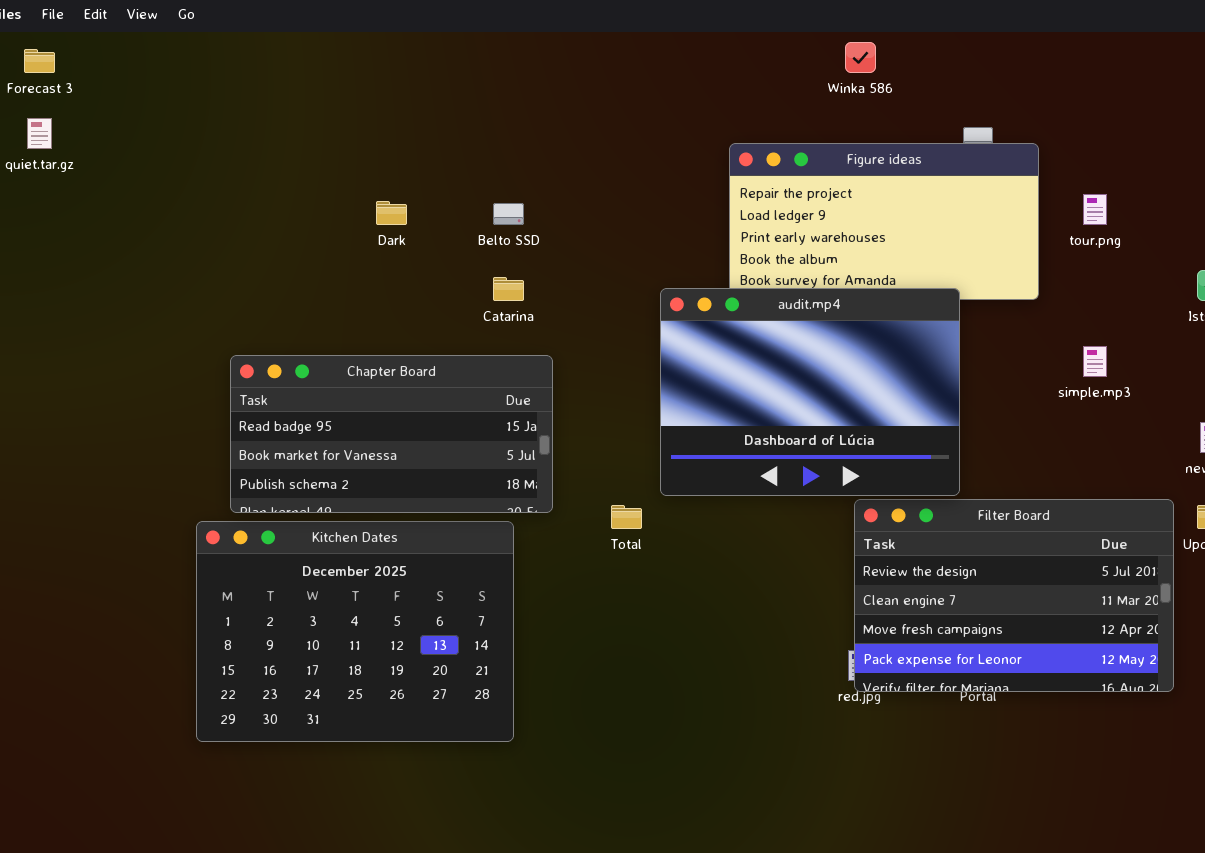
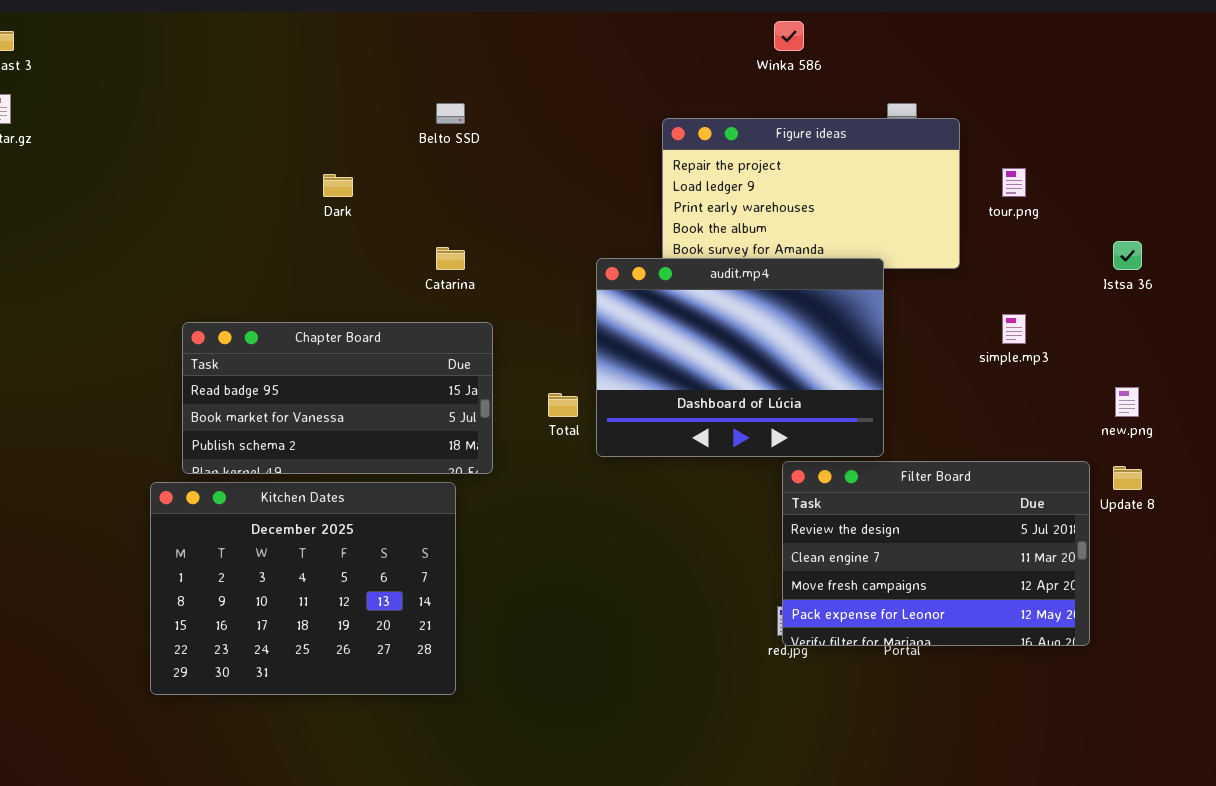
Belto SSD: [493,203,524,225] -> [436,103,465,124], moved
Total: [611,505,642,529] -> [548,393,578,417], moved

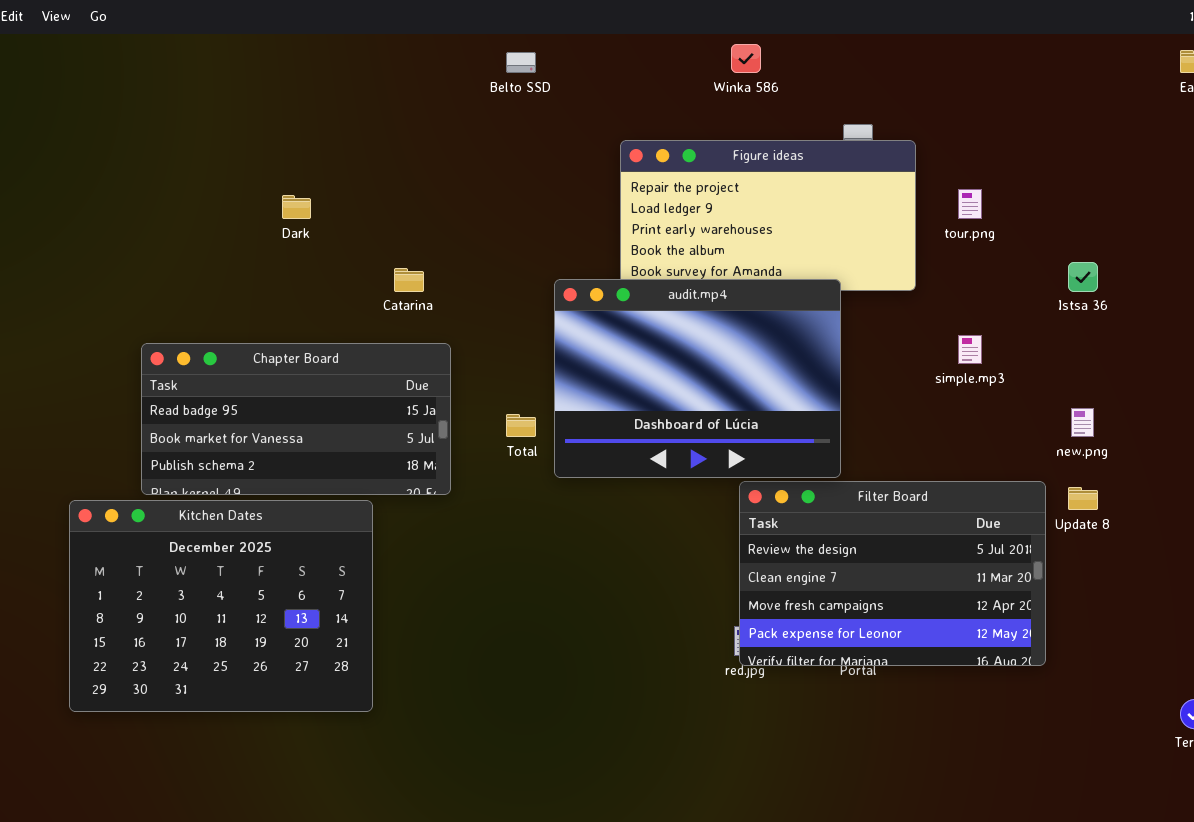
Belto SSD: [436,103,465,124] -> [506,52,536,73], moved
Kitchen Dates: [150,482,456,695] -> [69,500,373,712], moved

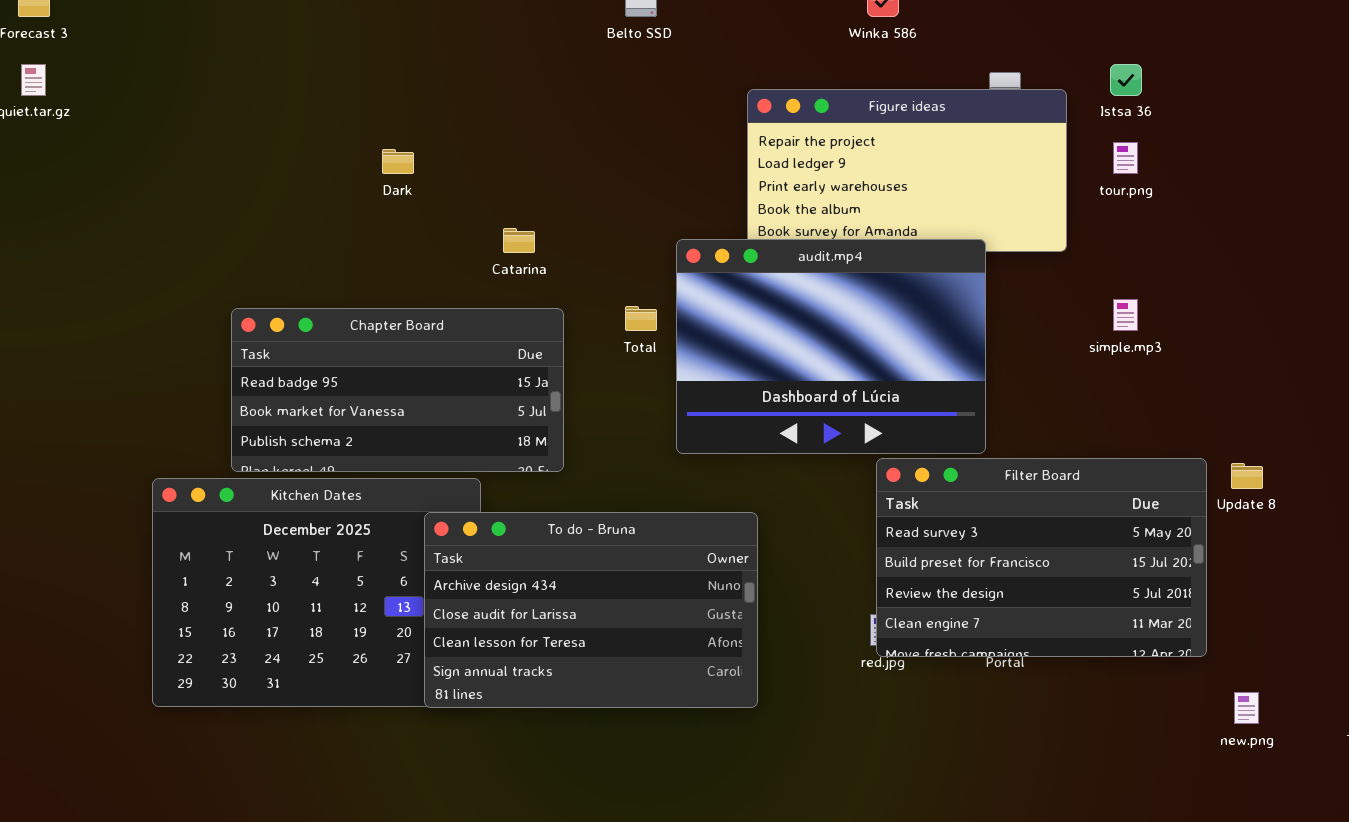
Istsa 36: [1068,262,1098,292] -> [1110,64,1142,96], moved
new.png: [1071,408,1094,437] -> [1234,692,1259,724], moved
Total: [506,414,536,437] -> [625,306,657,331], moved
Filter Board: [739,481,1046,666] -> [876,458,1207,657], scrolled up 2 rows
To do - Bruna: none -> [424,512,758,708], opened

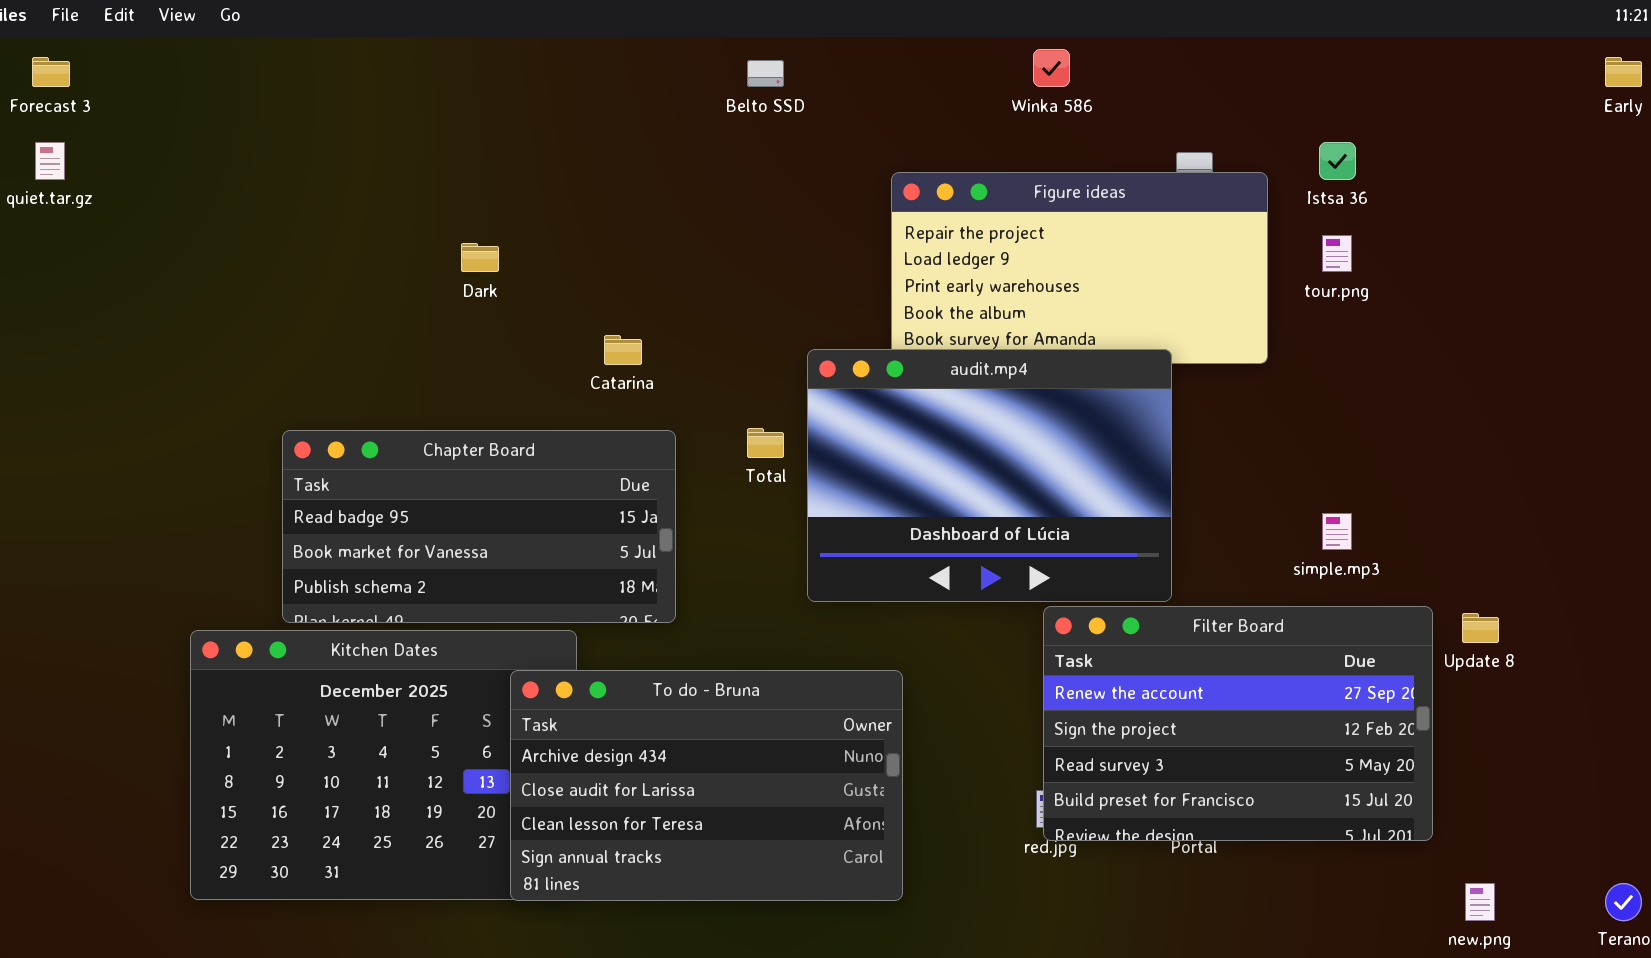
simple.mp3: [1113,299,1138,331] -> [1322,513,1352,550], moved
Filter Board: [876,458,1207,657] -> [1043,606,1433,841], scrolled up 2 rows

